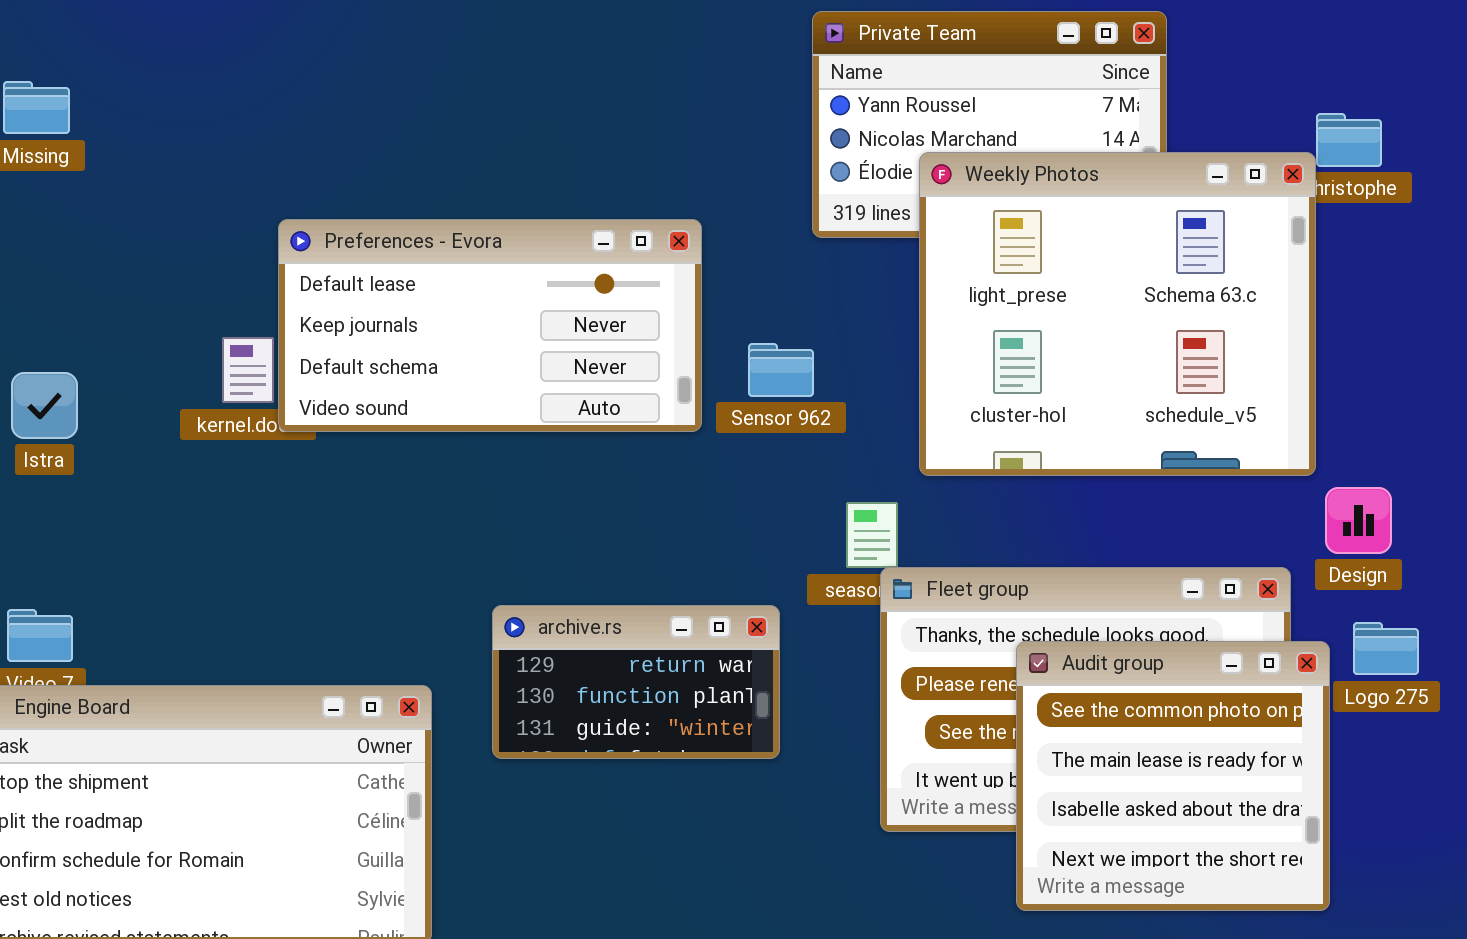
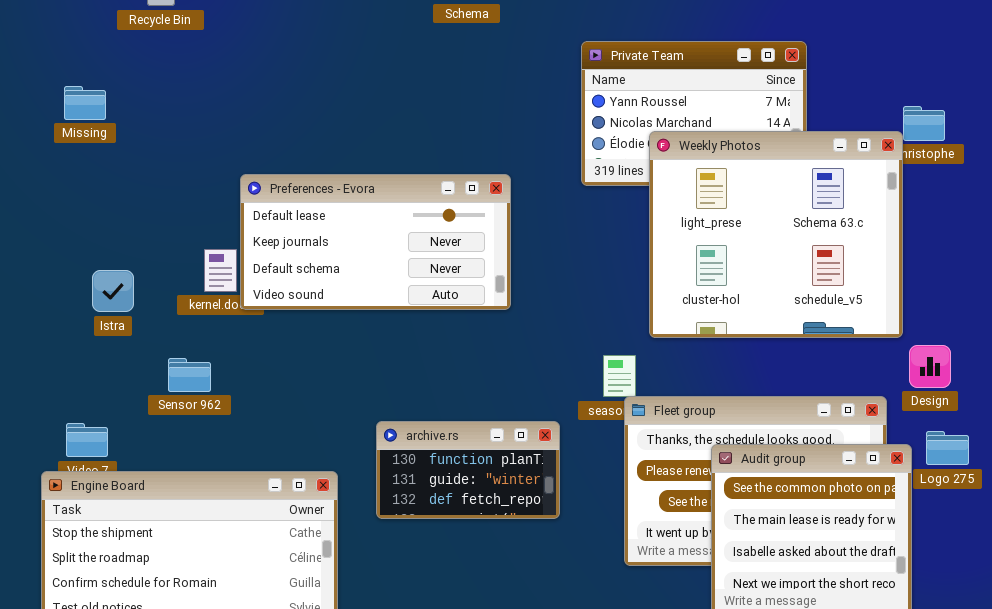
Sensor 962: [748,343,814,397] -> [168,358,211,392], moved
Istra: [11,372,78,439] -> [92,270,134,312], moved
archive.rs: [492,605,780,759] -> [376,421,560,519], scrolled down 1 row

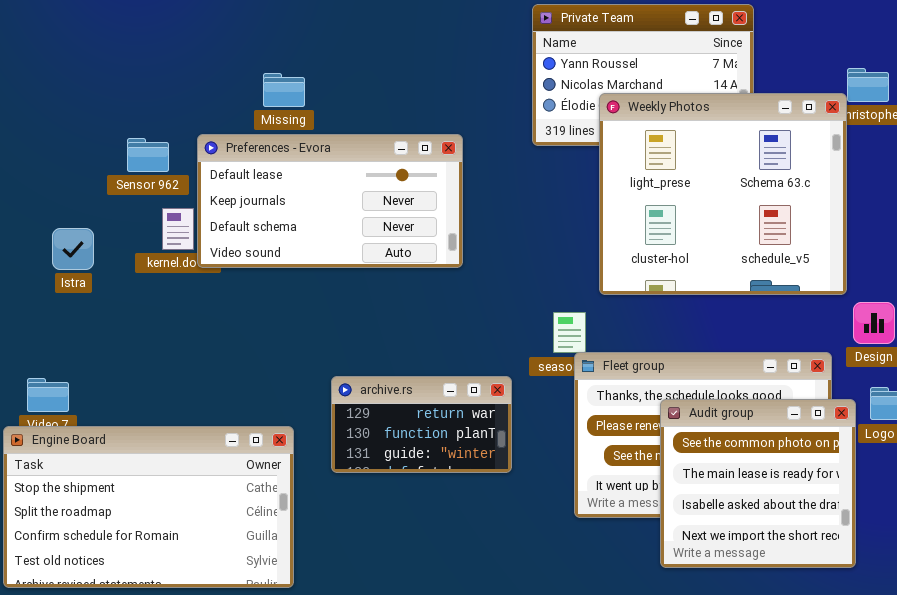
Missing: [64,86,106,120] -> [263,73,305,107], moved
Sensor 962: [168,358,211,392] -> [127,138,169,172], moved
archive.rs: [376,421,560,519] -> [331,376,512,473], scrolled up 1 row

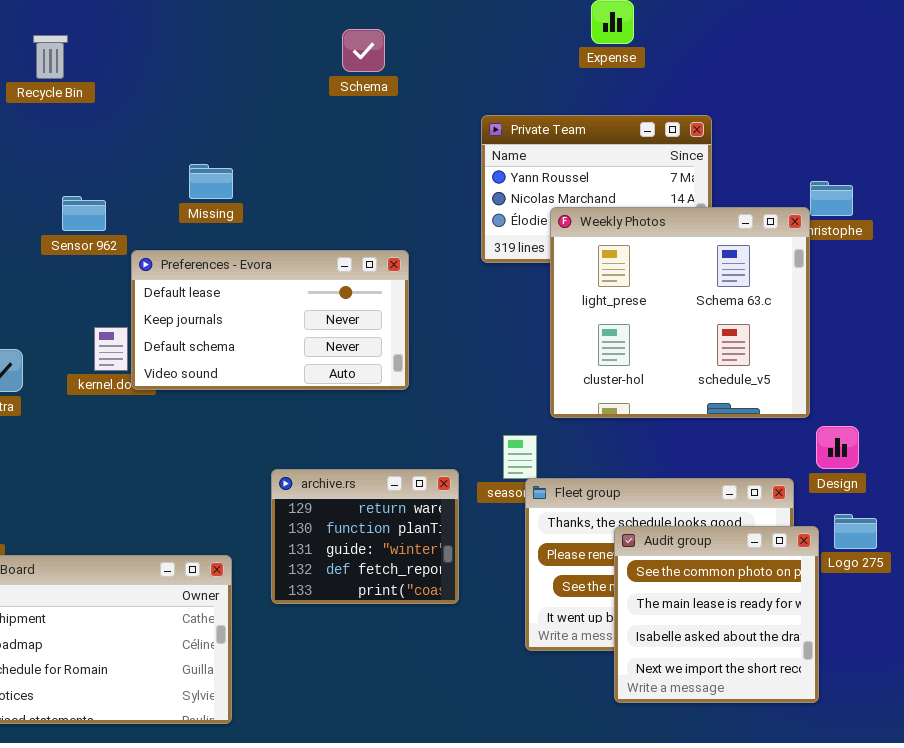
Missing: [263,73,305,107] -> [189,164,233,199], moved
Sensor 962: [127,138,169,172] -> [62,196,106,231], moved
archive.rs: [331,376,512,473] -> [271,469,459,604], resized

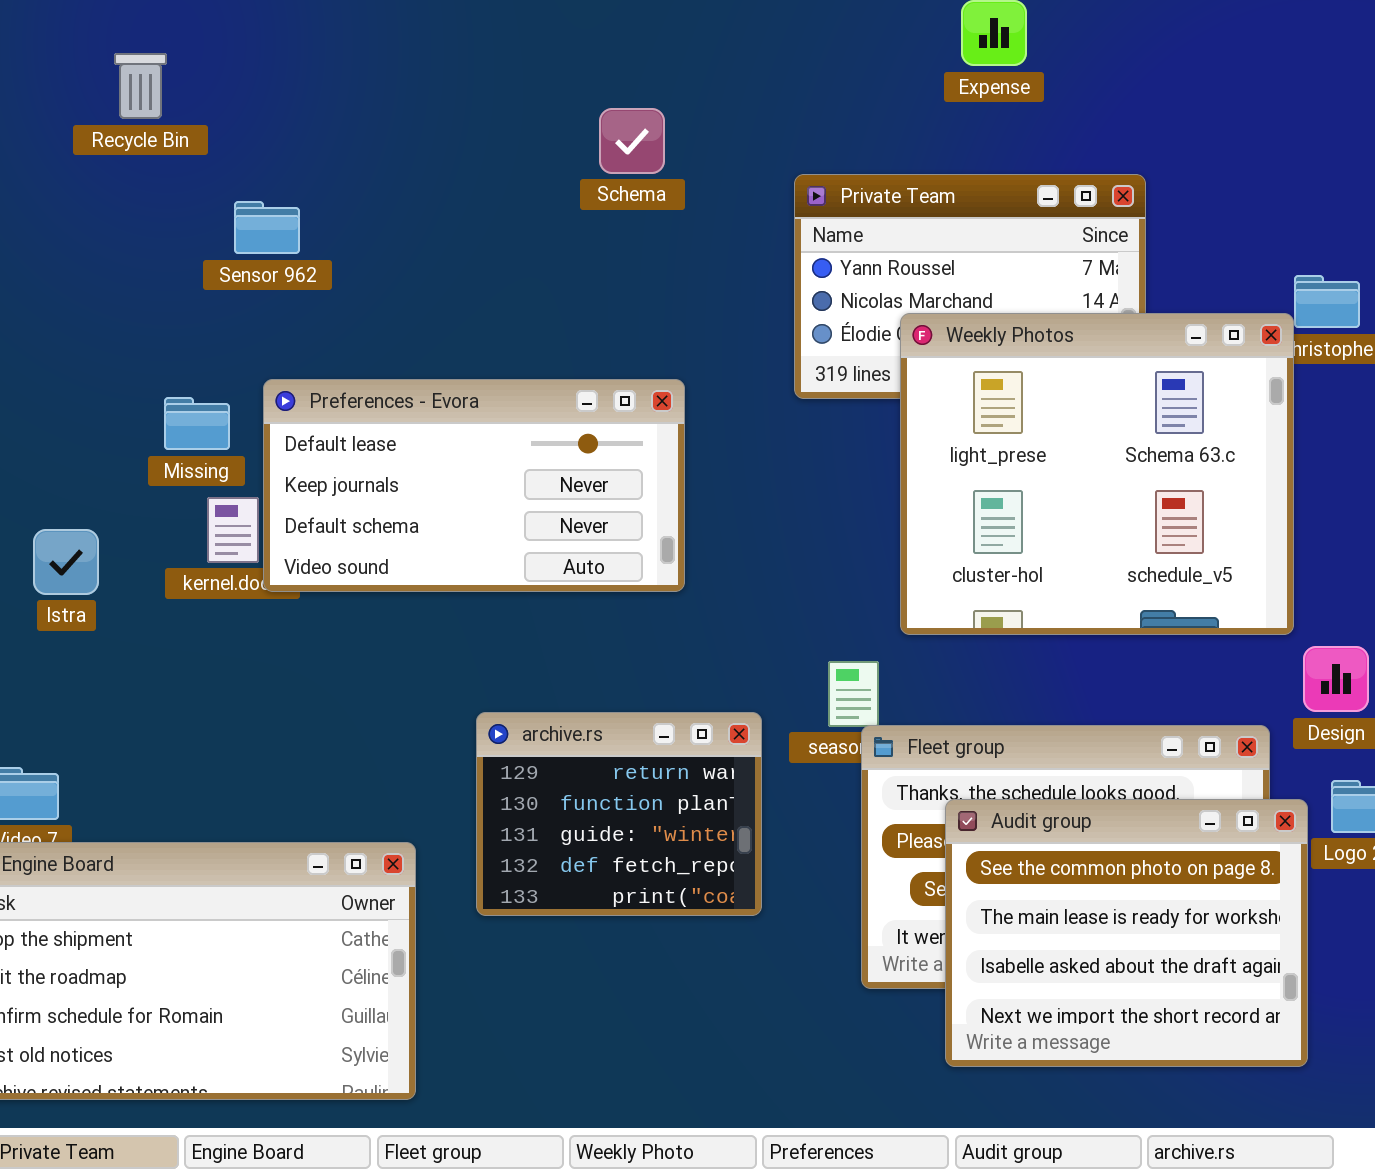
Schema: [342,29,385,72] -> [599,108,665,174], moved
Missing: [189,164,233,199] -> [164,397,230,450], moved
Sensor 962: [62,196,106,231] -> [234,201,300,254], moved
Audit group: [614,526,819,703] -> [945,799,1308,1067], resized

